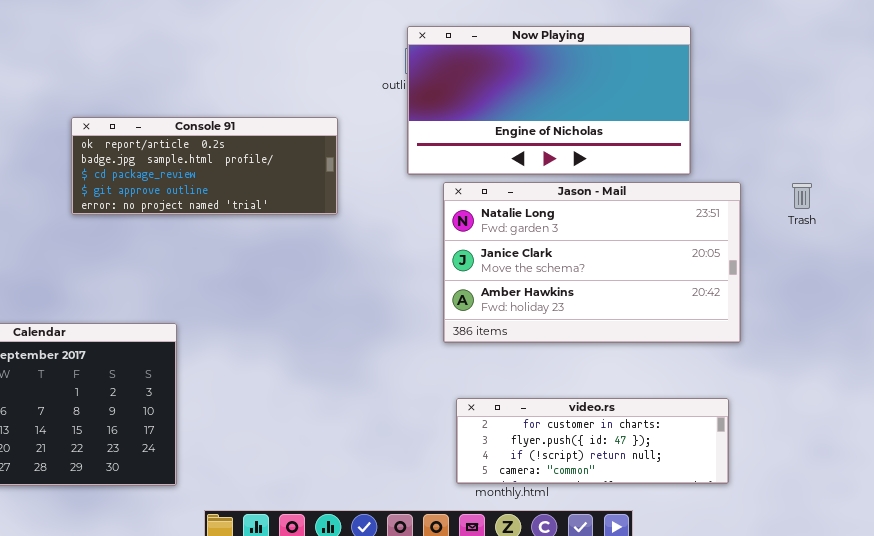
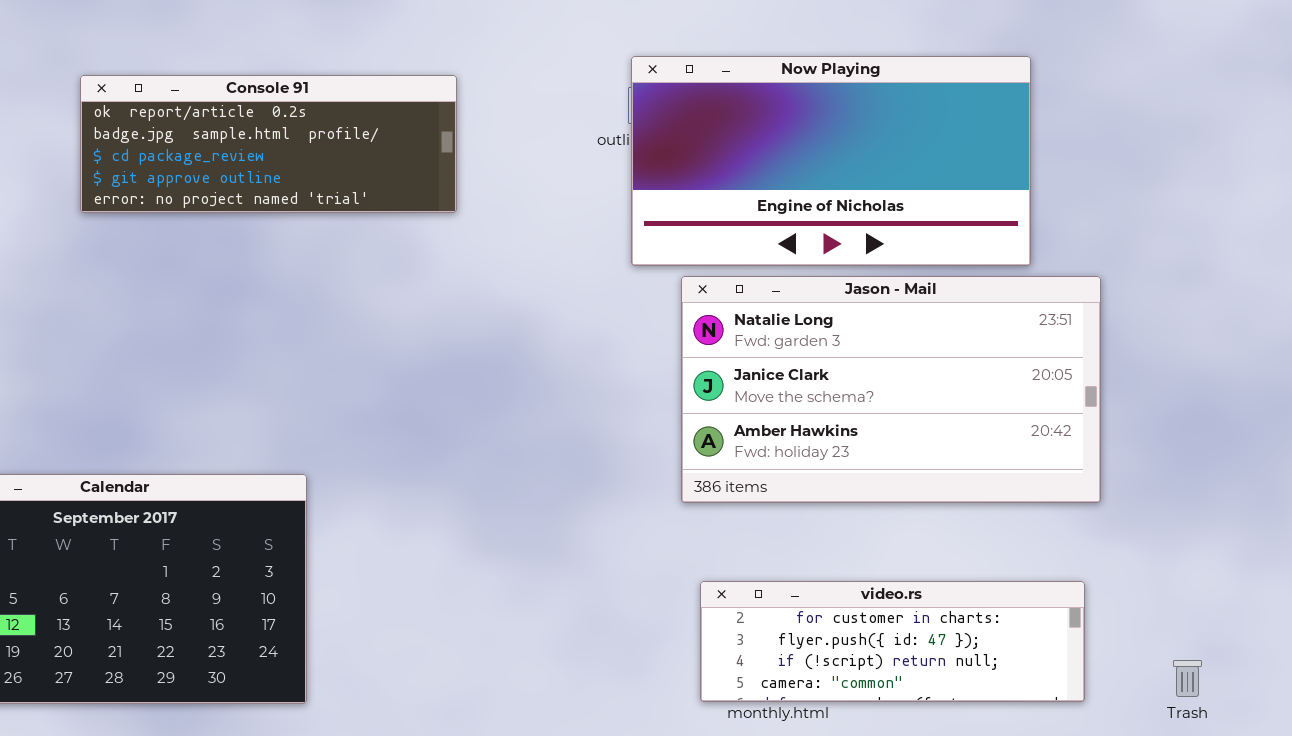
Console 91: [71,117,338,215] -> [80,75,457,213], moved
Trash: [792,183,812,209] -> [1173,660,1202,697], moved

